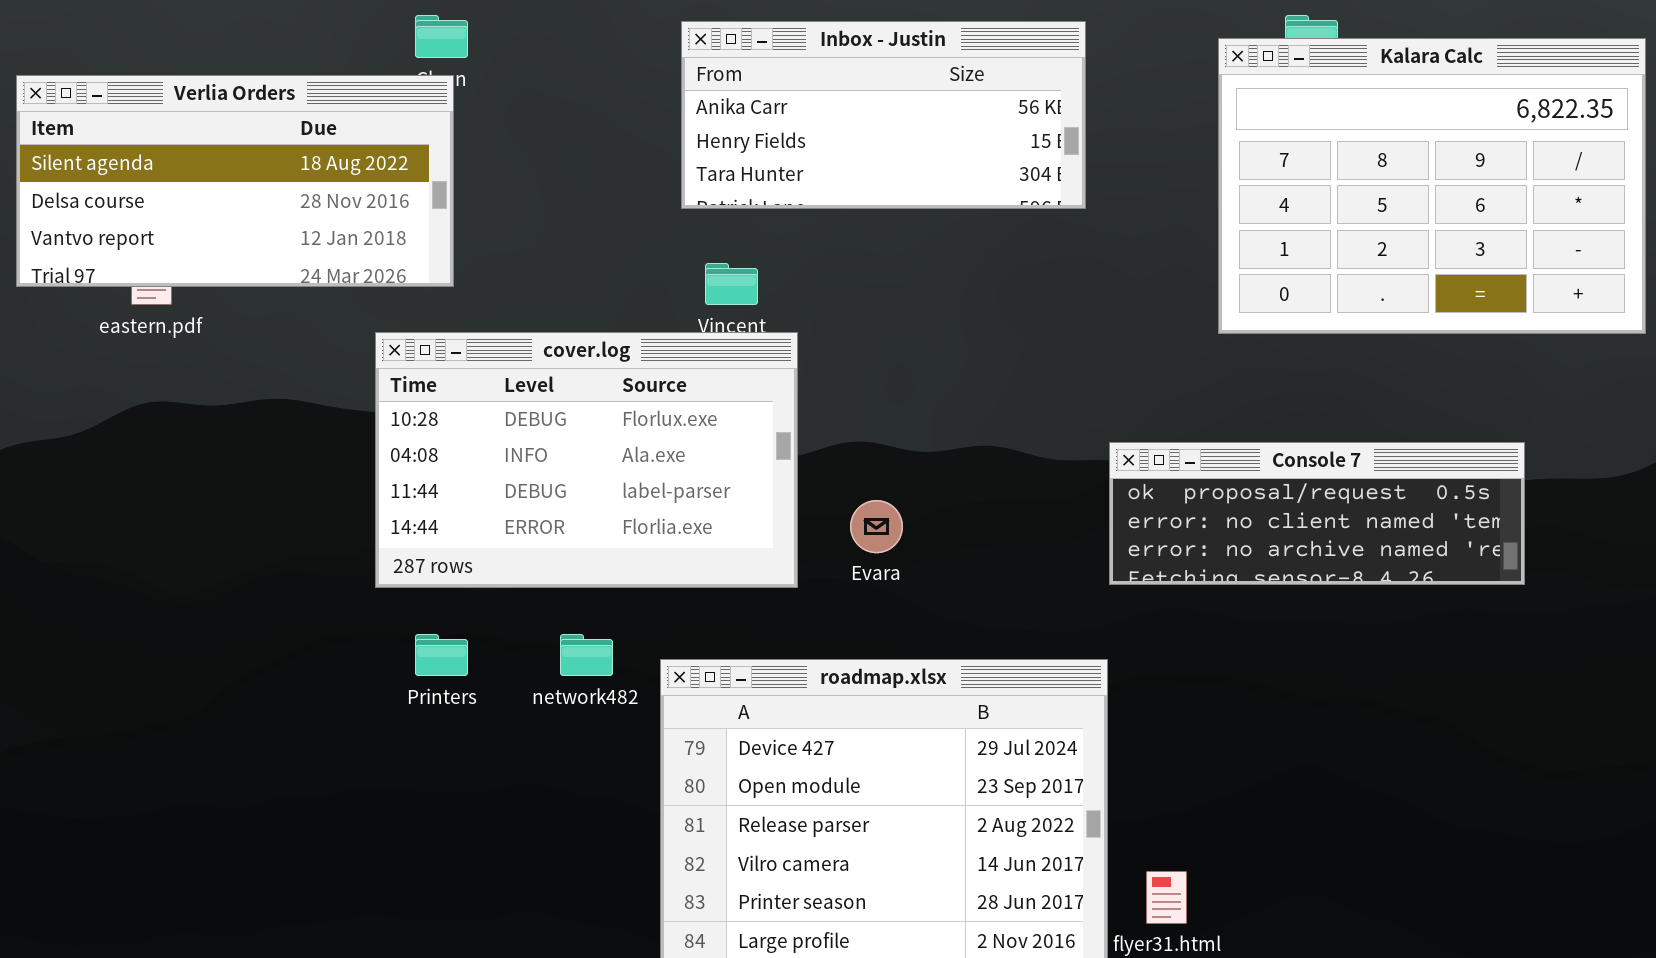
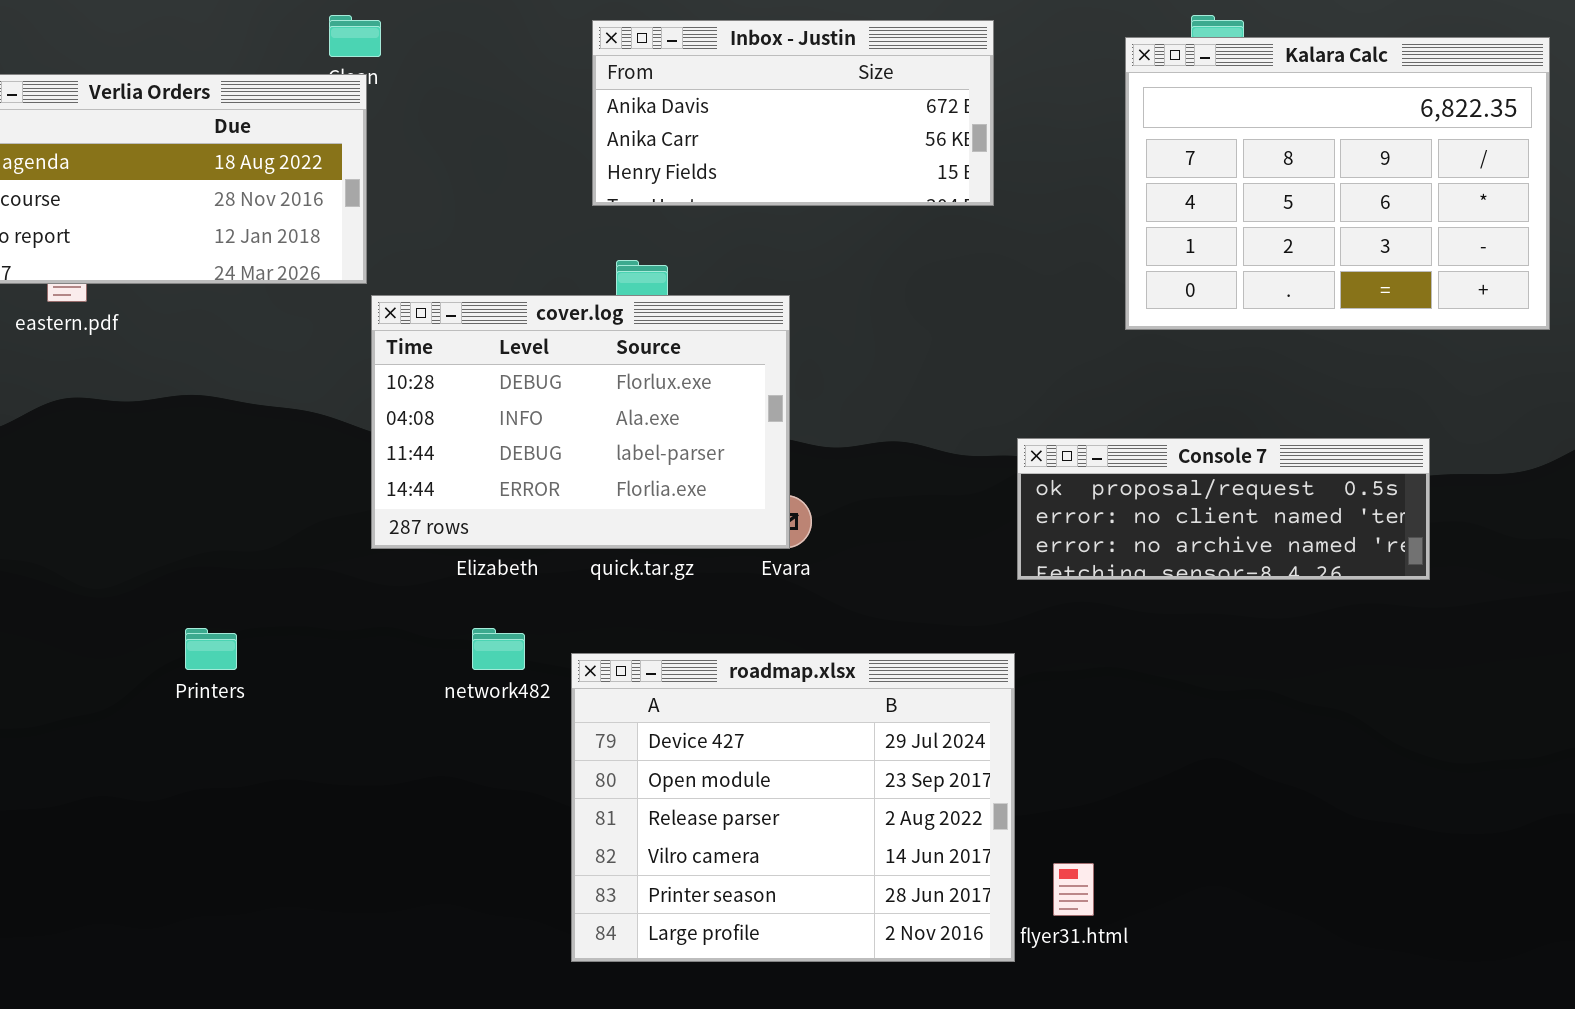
Inbox - Justin: [681,21,1086,209] -> [592,20,994,206], scrolled up 1 row
cover.log: [375,332,798,588] -> [371,295,790,549], moved
Printers: [415,634,468,676] -> [185,628,237,670], moved

